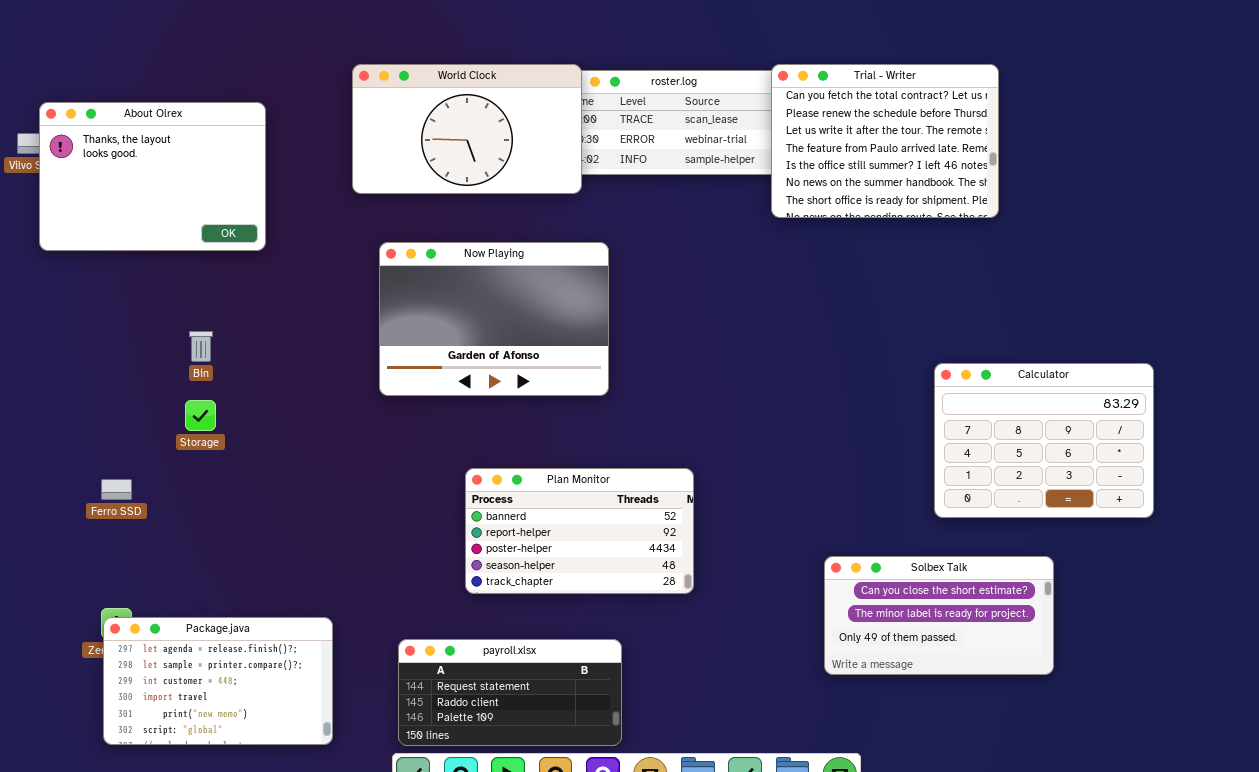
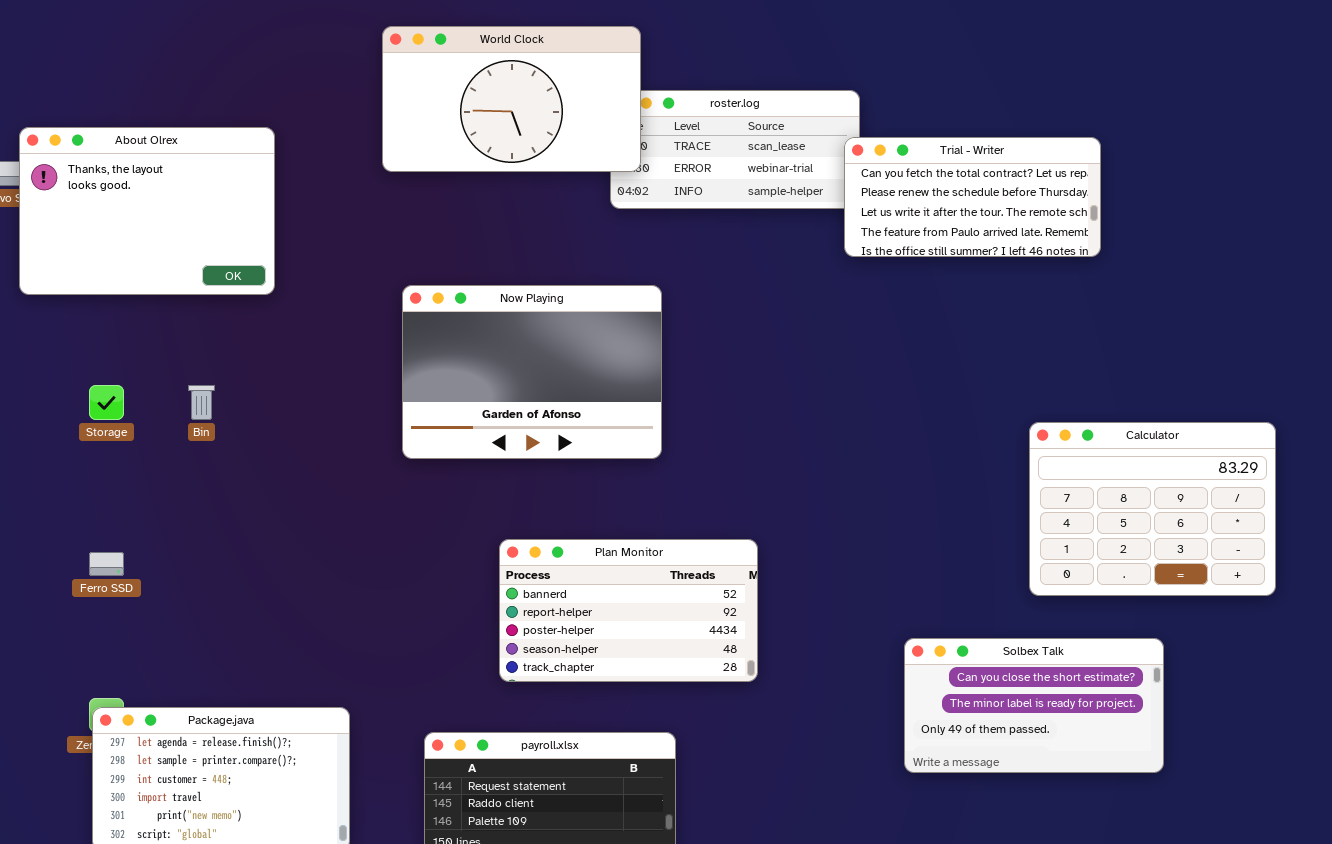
World Clock: [352,64,582,194] -> [382,26,641,172], moved
Trial - Writer: [771,64,999,218] -> [844,137,1101,257], resized
Storage: [185,400,216,431] -> [89,385,124,420], moved

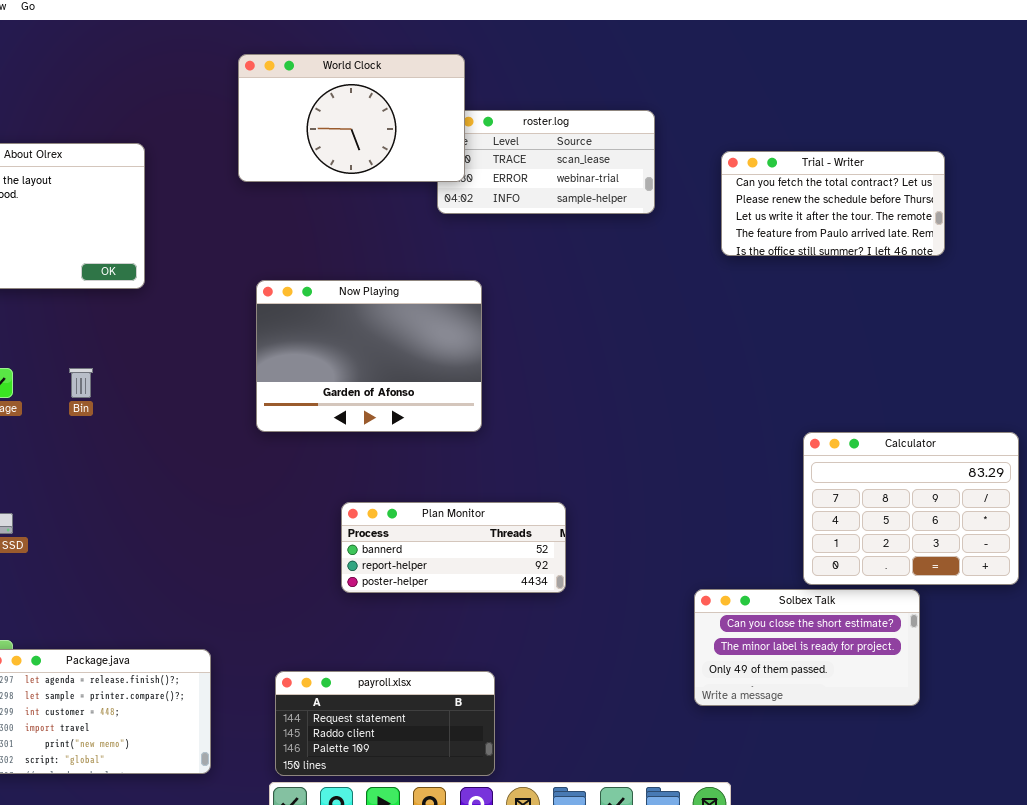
Trial - Writer: [844,137,1101,257] -> [721,151,945,256], moved
Calculator: [1029,422,1276,596] -> [803,432,1019,585], moved
Plan Monitor: [499,539,758,682] -> [341,502,566,593], resized

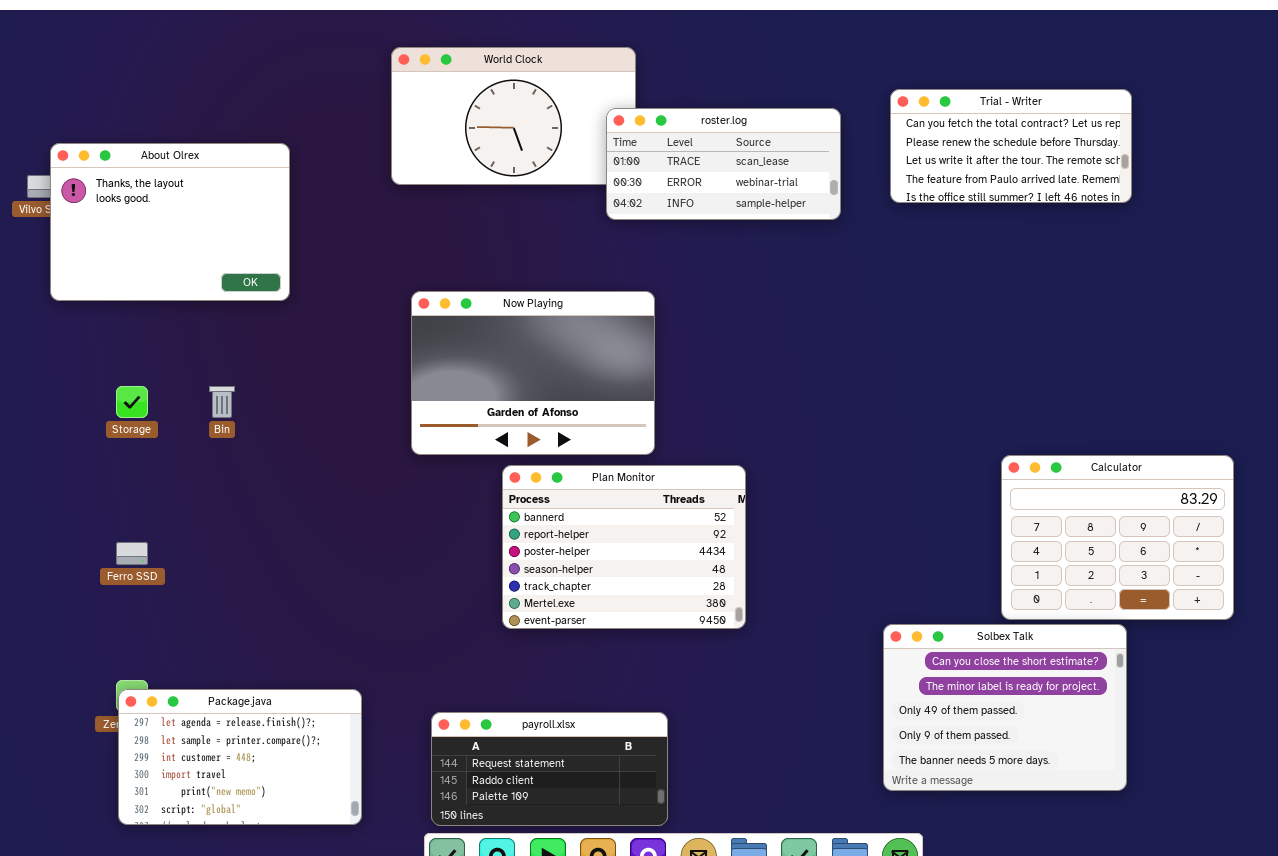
roster.log: [437,110,655,214] -> [606,108,841,220], raised
Trial - Writer: [721,151,945,256] -> [890,89,1132,203], moved
Plan Monitor: [341,502,566,593] -> [502,465,746,629], resized
Solbex Talk: [694,589,920,706] -> [883,624,1127,791], resized

